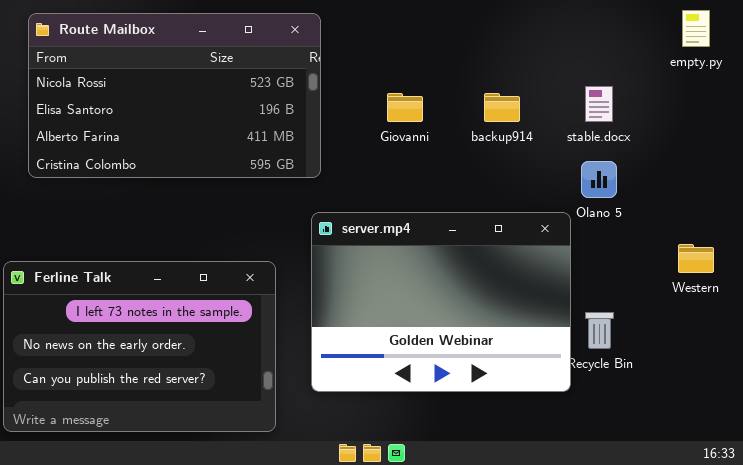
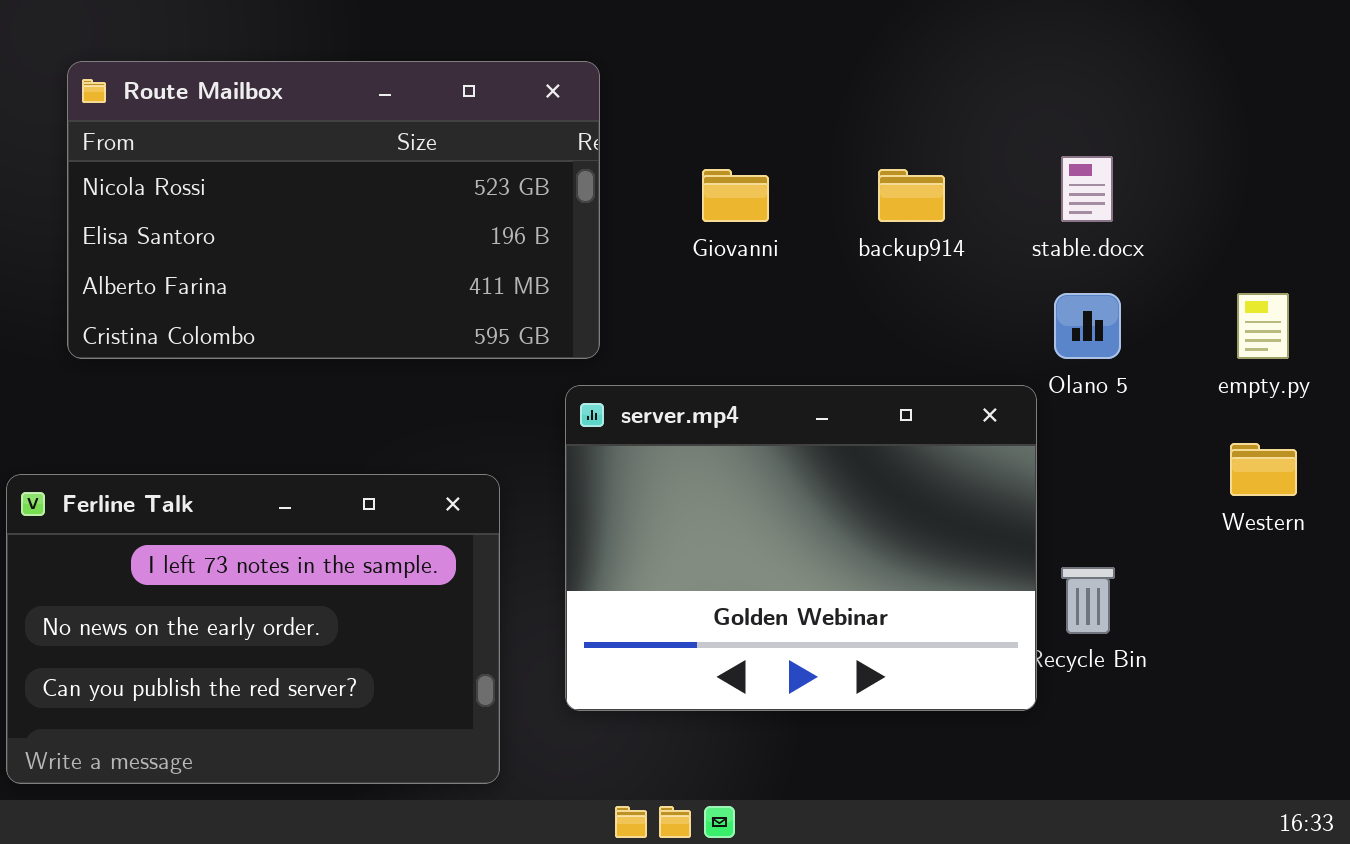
empty.py: [682,10,710,47] -> [1237,293,1289,359], moved
Route Mailbox: [28,13,321,178] -> [67,61,600,359], moved

